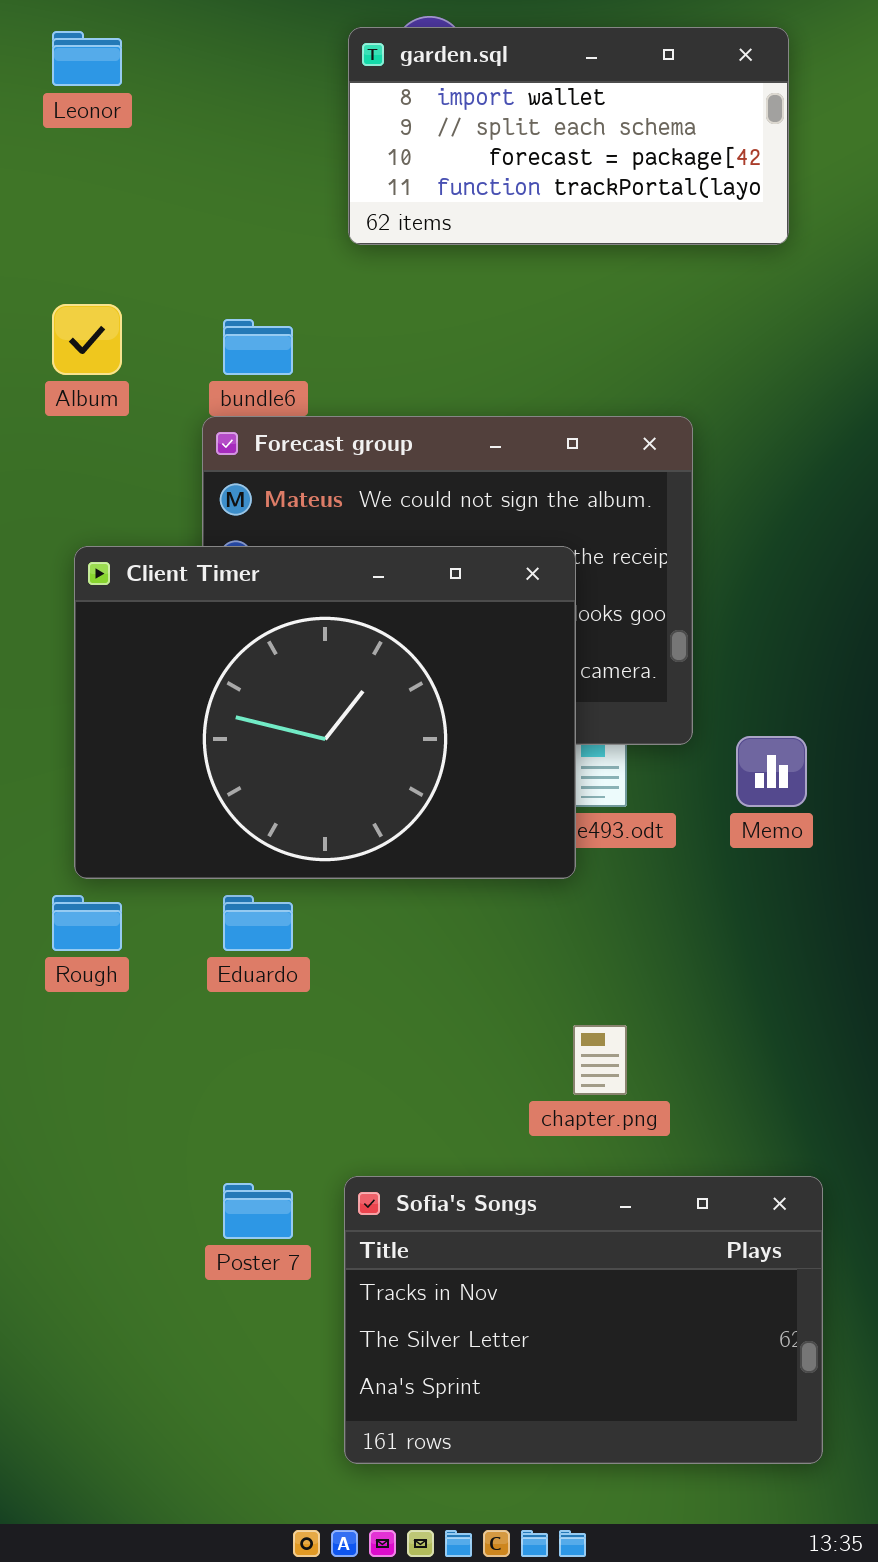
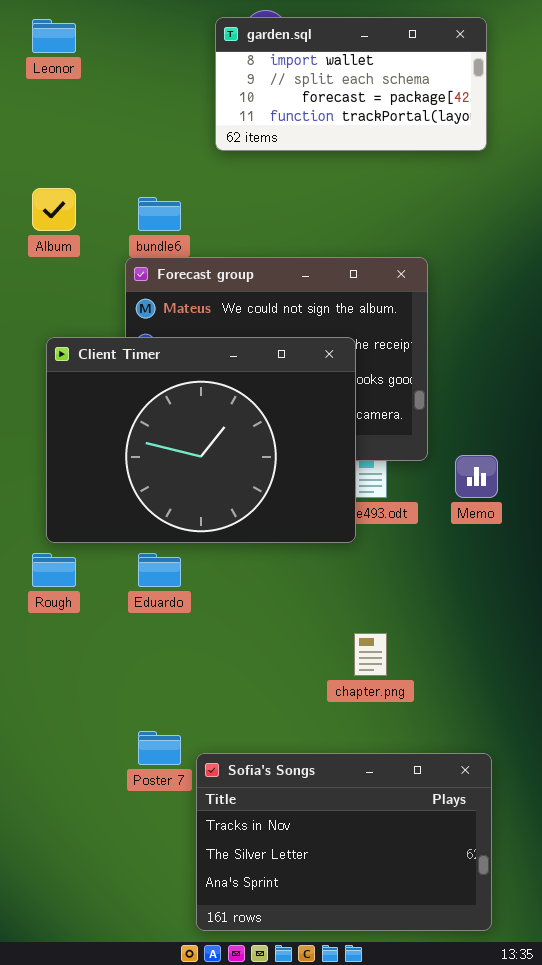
Sofia's Songs: [344,1176,823,1464] -> [196,753,492,931], moved

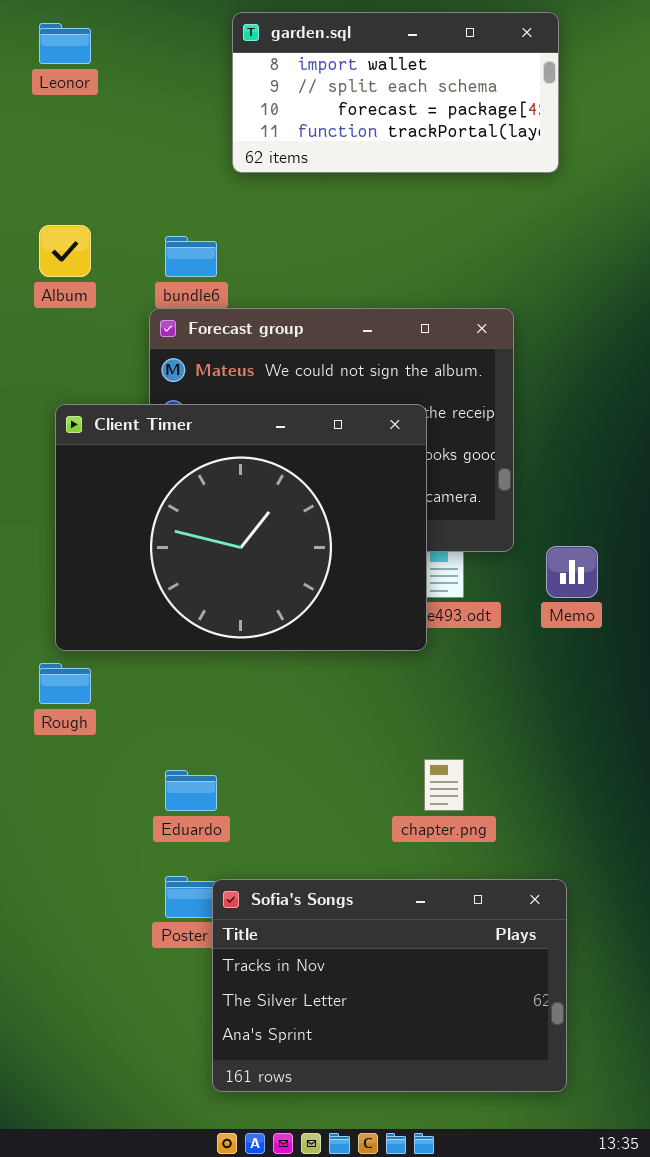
garden.sql: [215,17,487,151] -> [232,12,559,173], moved
Eduardo: [138,553,181,587] -> [165,770,217,811], moved
Sofia's Songs: [196,753,492,931] -> [212,879,567,1092], moved

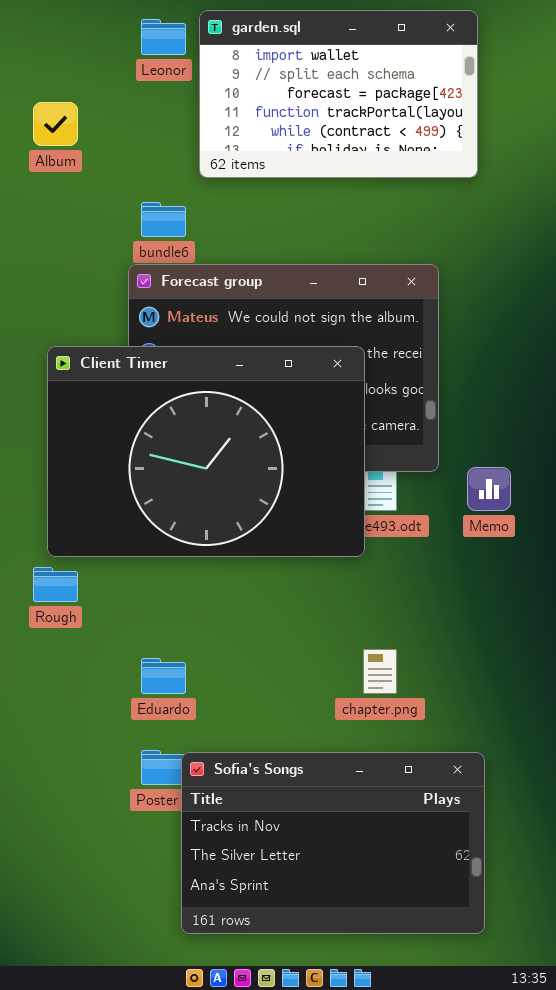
garden.sql: [232,12,559,173] -> [199,10,478,178], resized
Leonor: [39,23,91,64] -> [141,19,186,55], moved
Album: [39,225,91,277] -> [33,102,78,146], moved

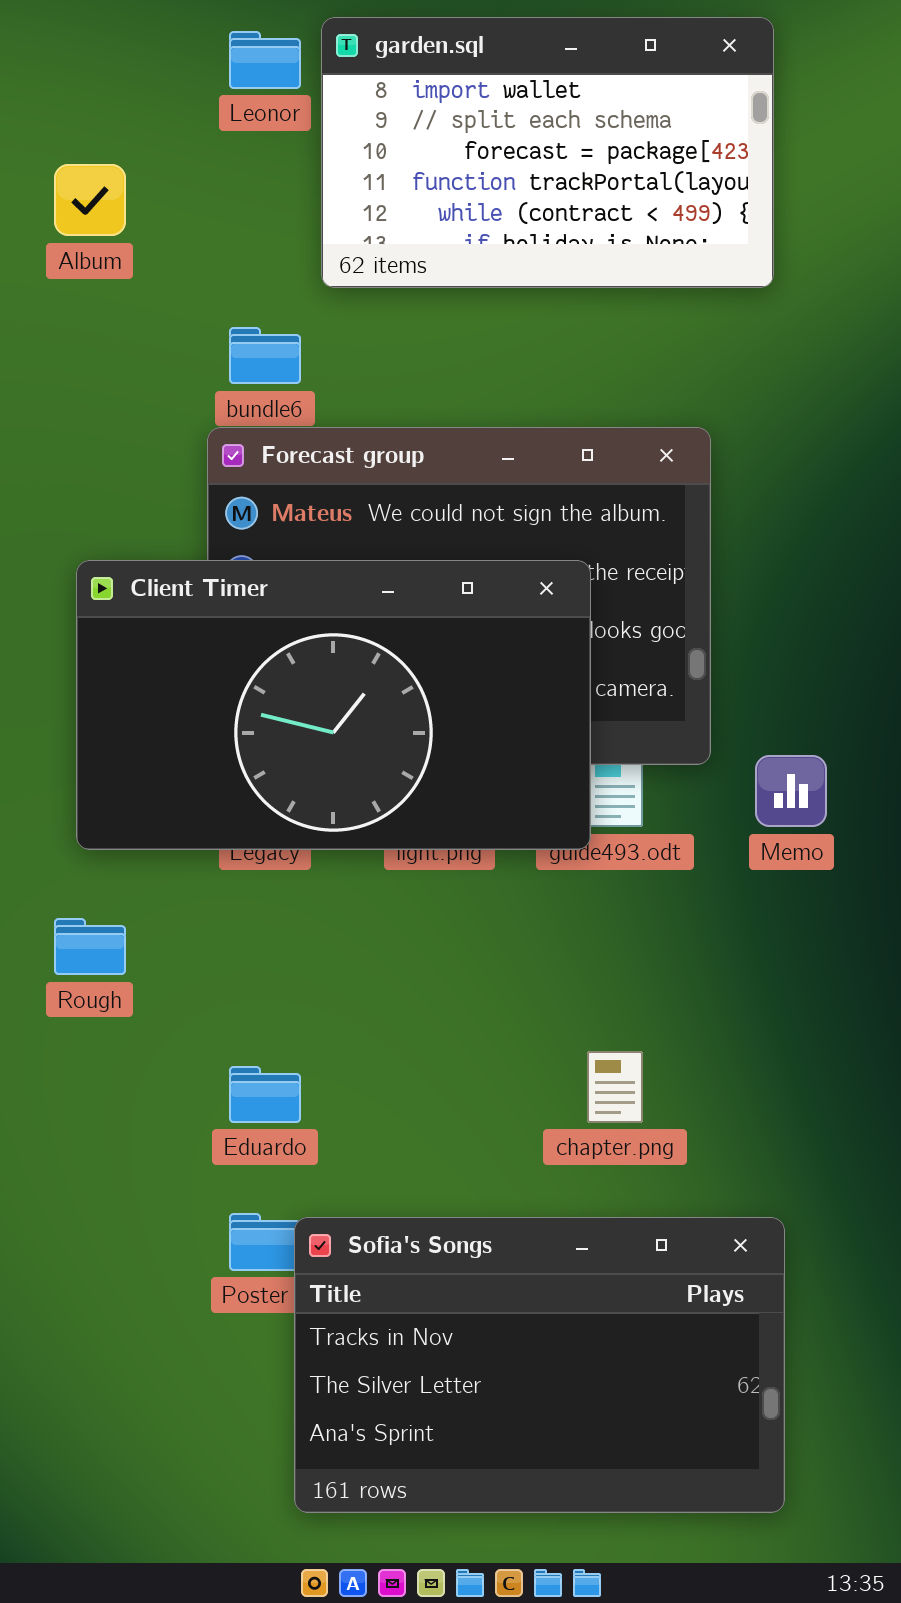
Client Timer: [47,346,365,557] -> [76,560,591,850], resized

